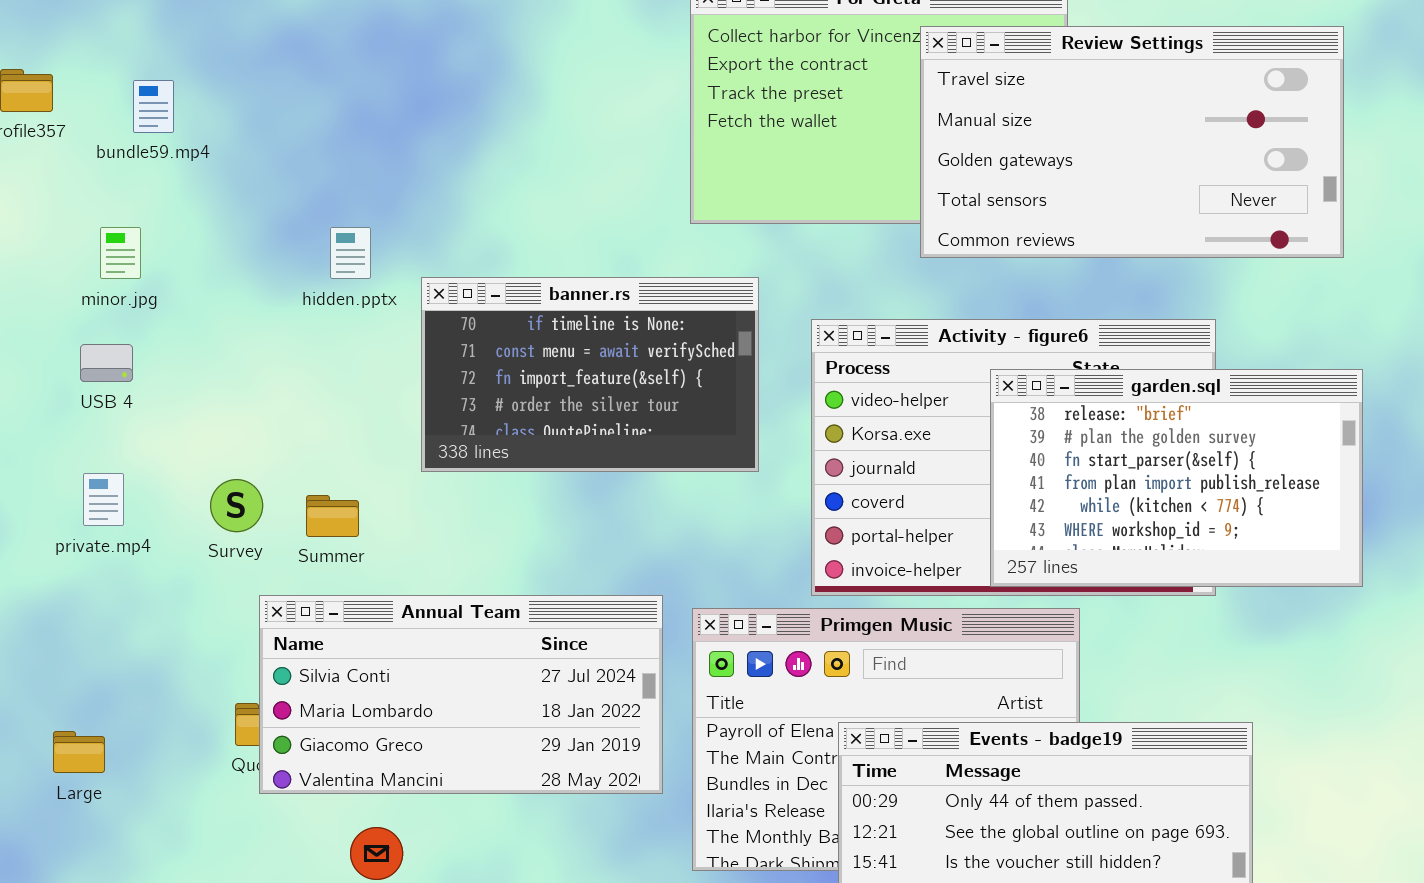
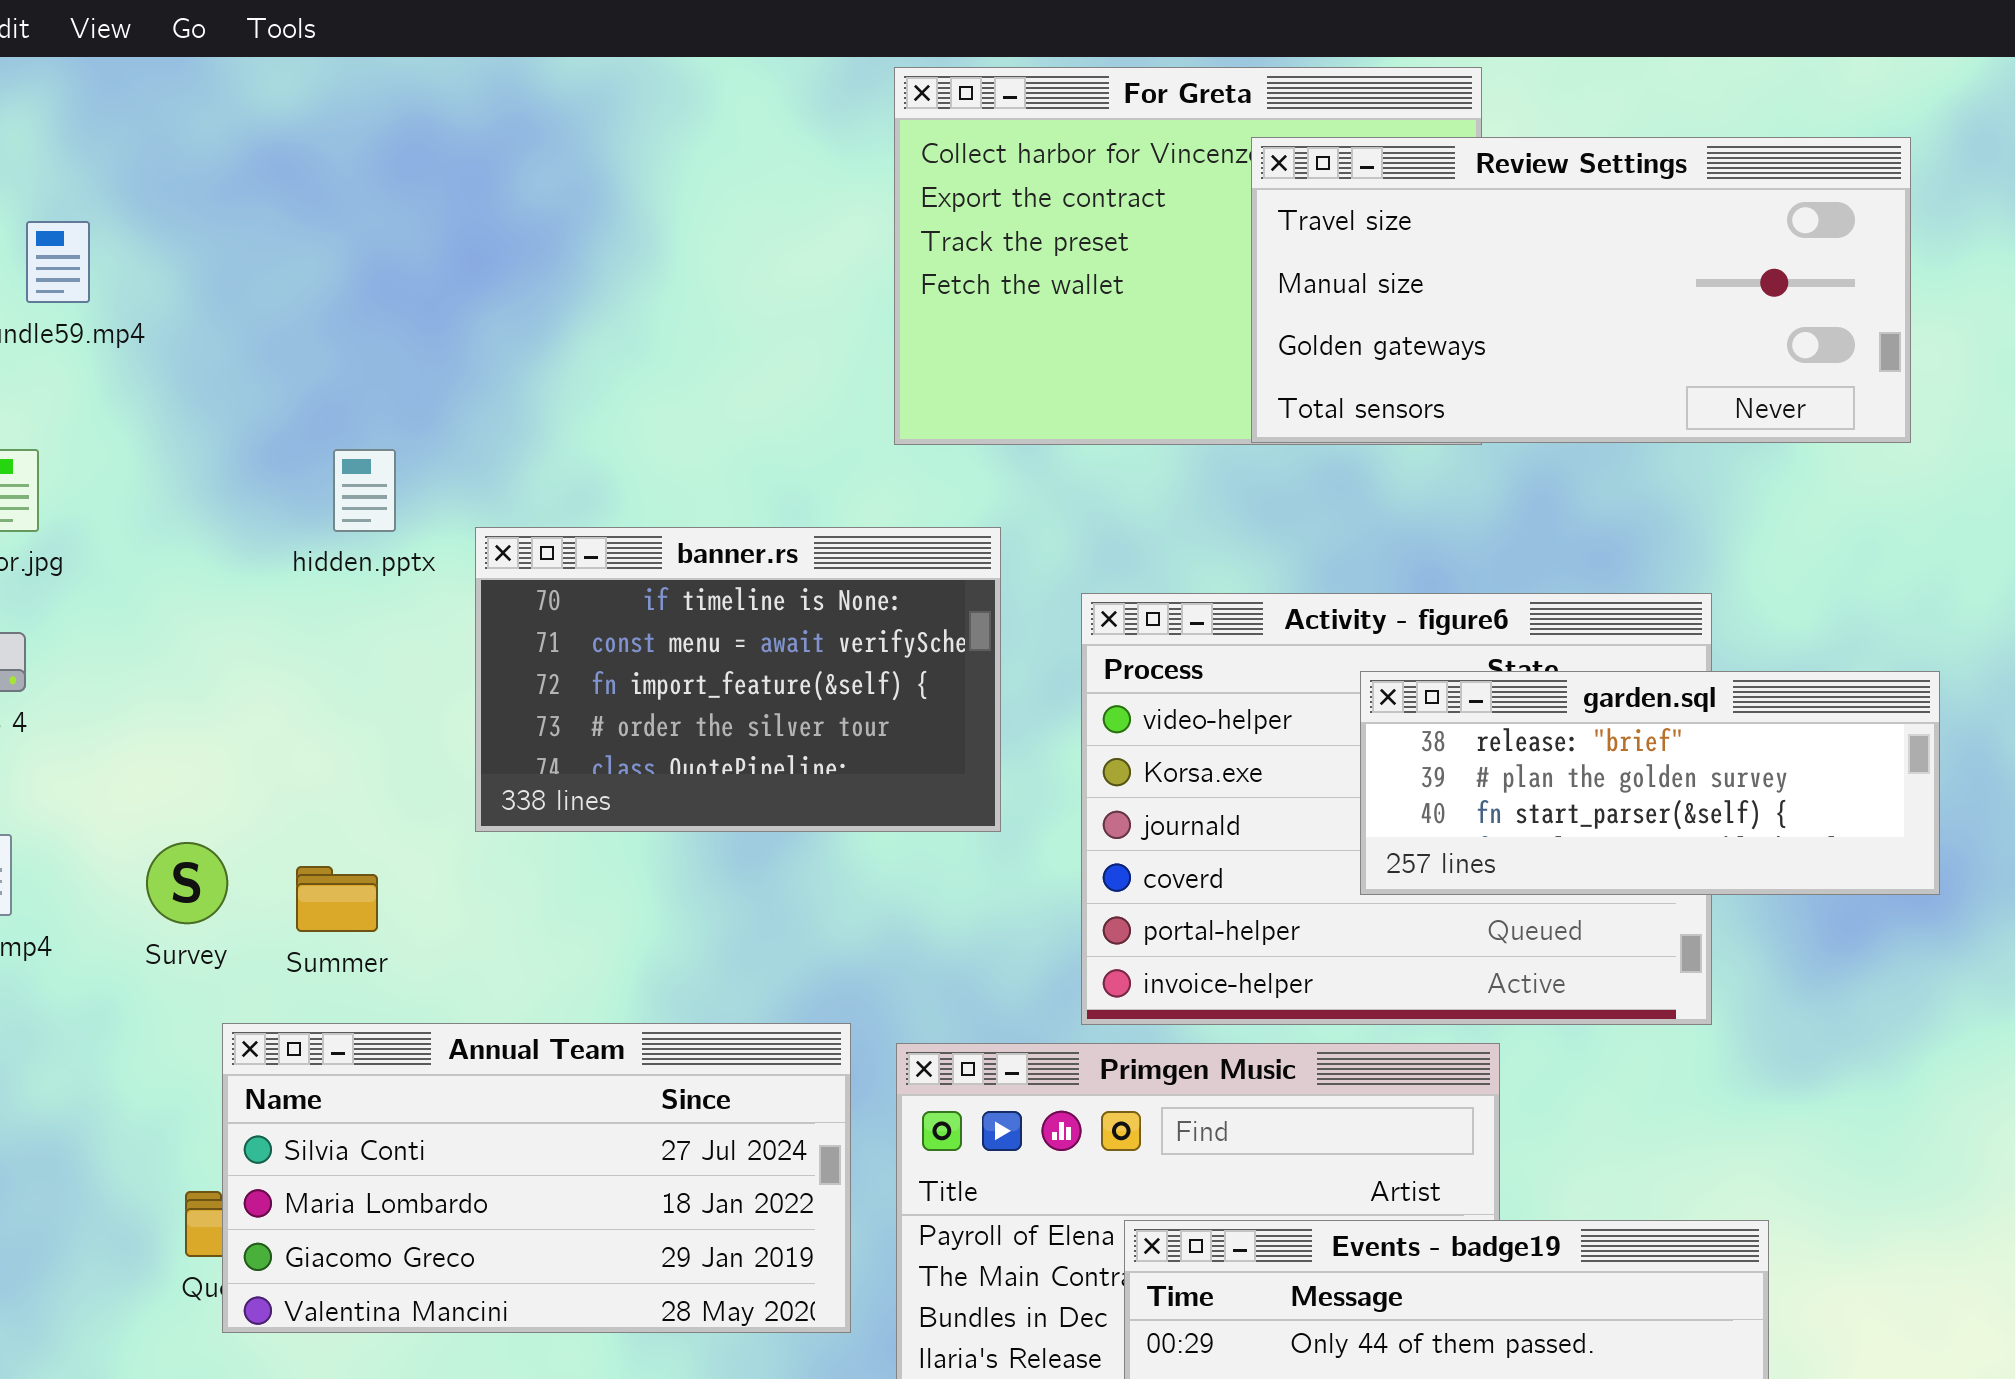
Review Settings: [920,26,1344,258] -> [1251,137,1911,443], resized
garden.sql: [990,369,1363,587] -> [1360,671,1940,895], resized

